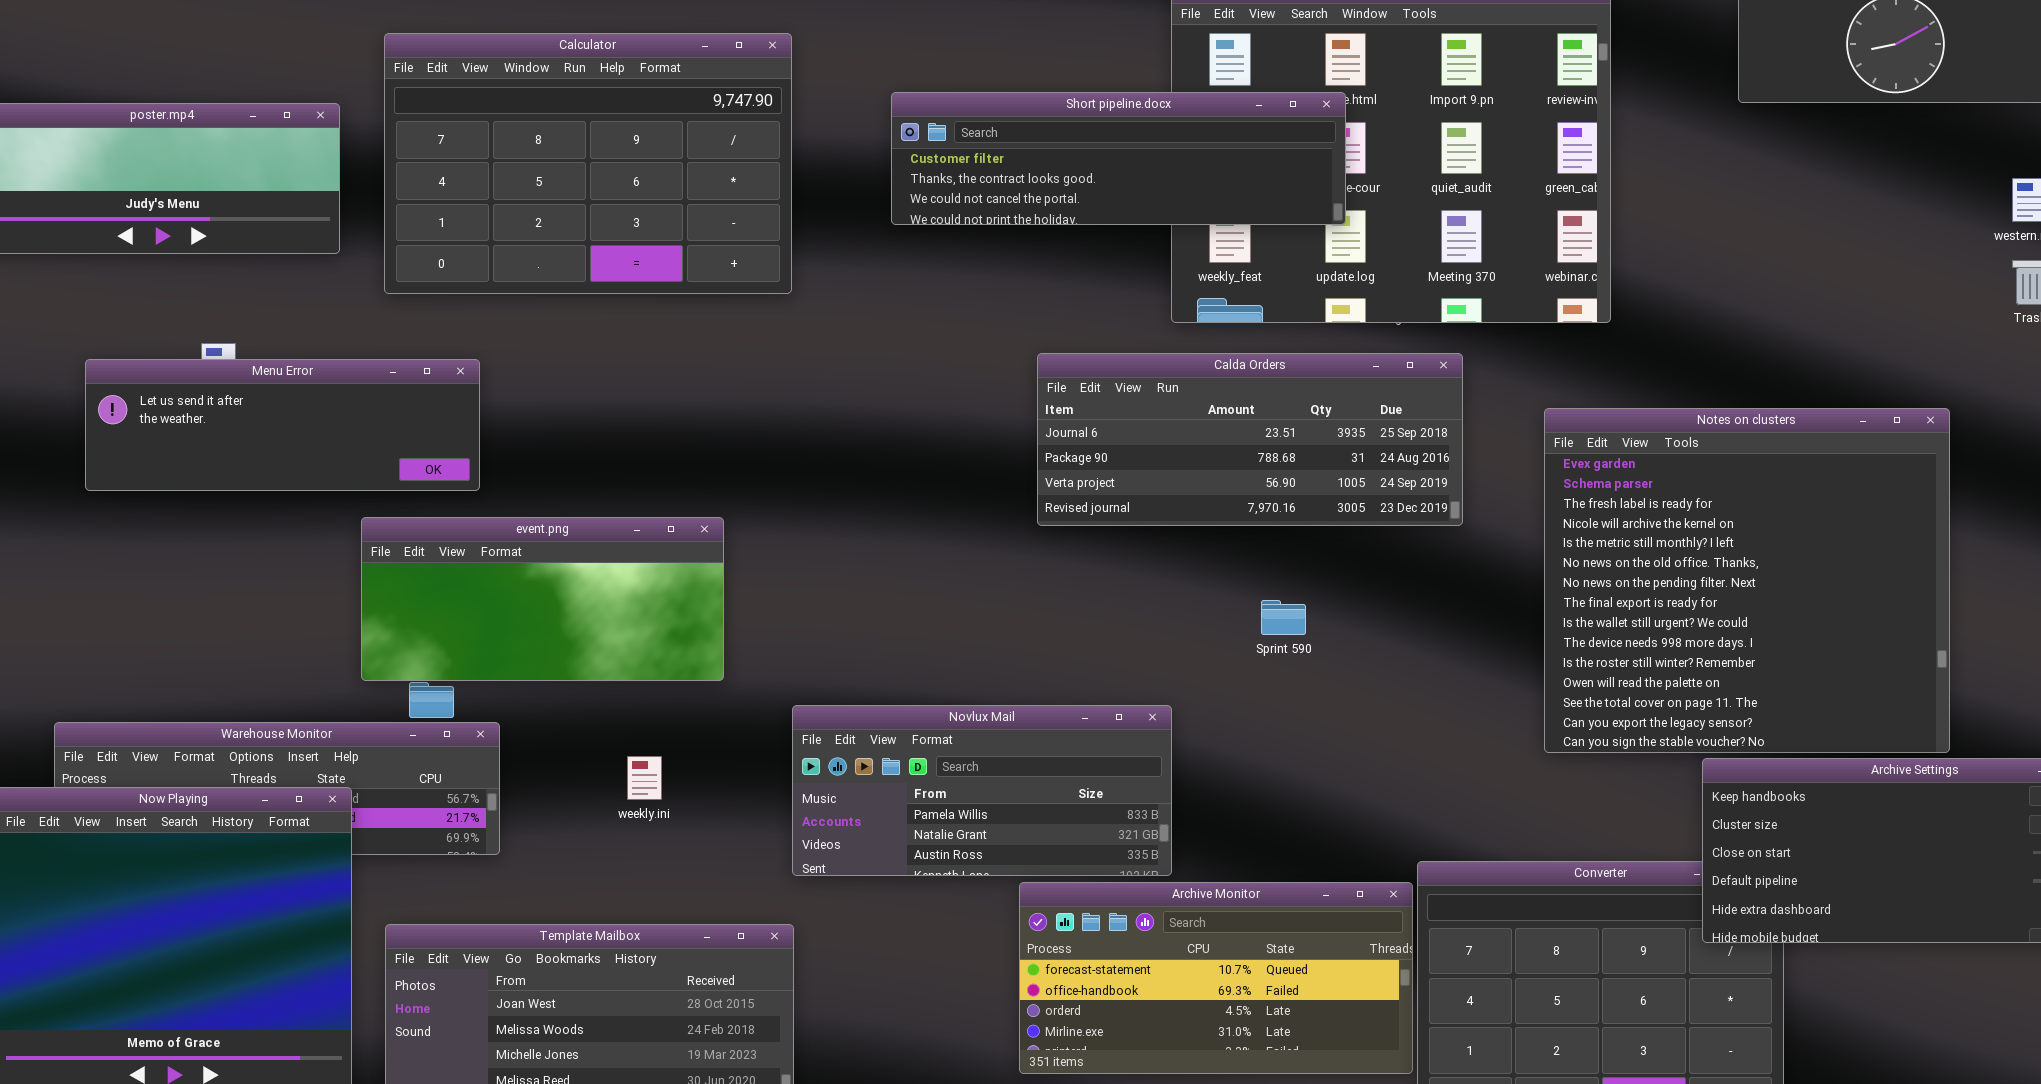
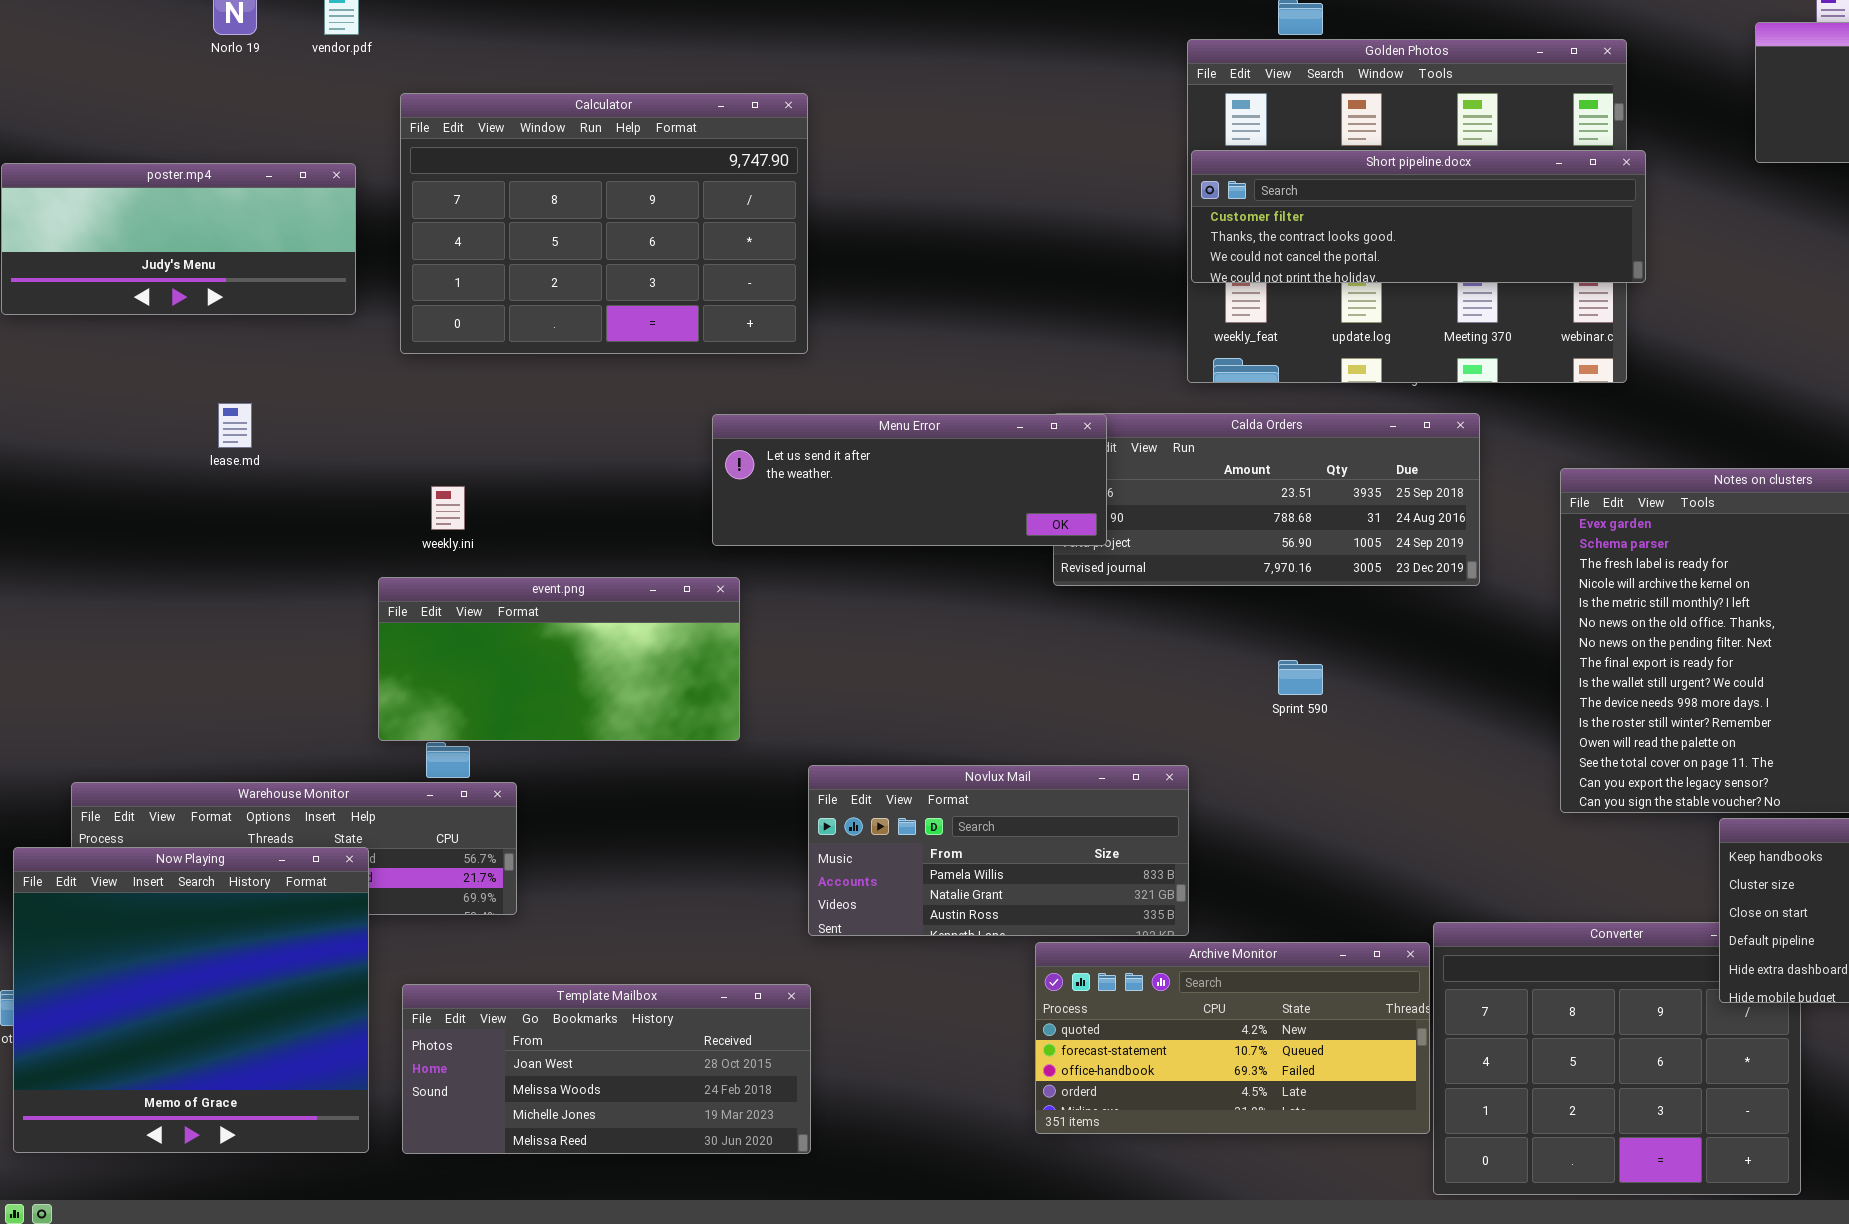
Short pipeline.docx: [891,92,1346,225] -> [1191,150,1646,283], moved
Menu Error: [85,359,480,491] -> [712,414,1107,546], moved
weekly.ini: [627,756,662,800] -> [431,486,465,530], moved
Archive Monitor: [1019,882,1413,1074] -> [1035,942,1430,1134], scrolled up 1 row

